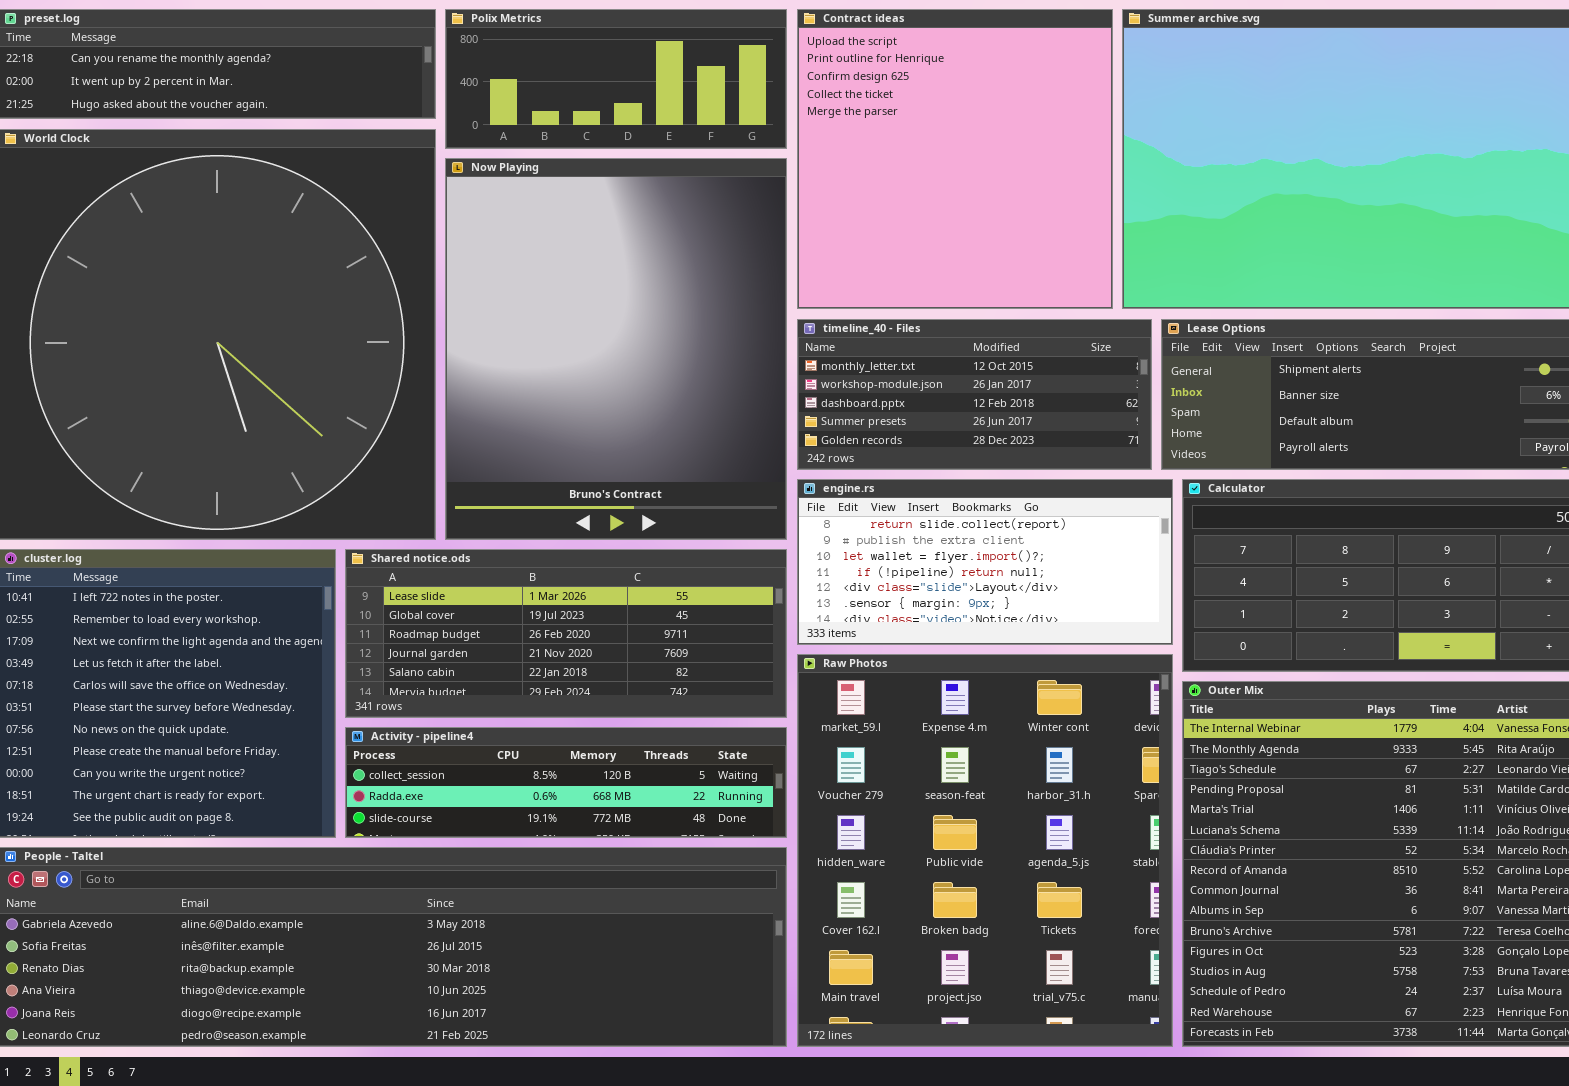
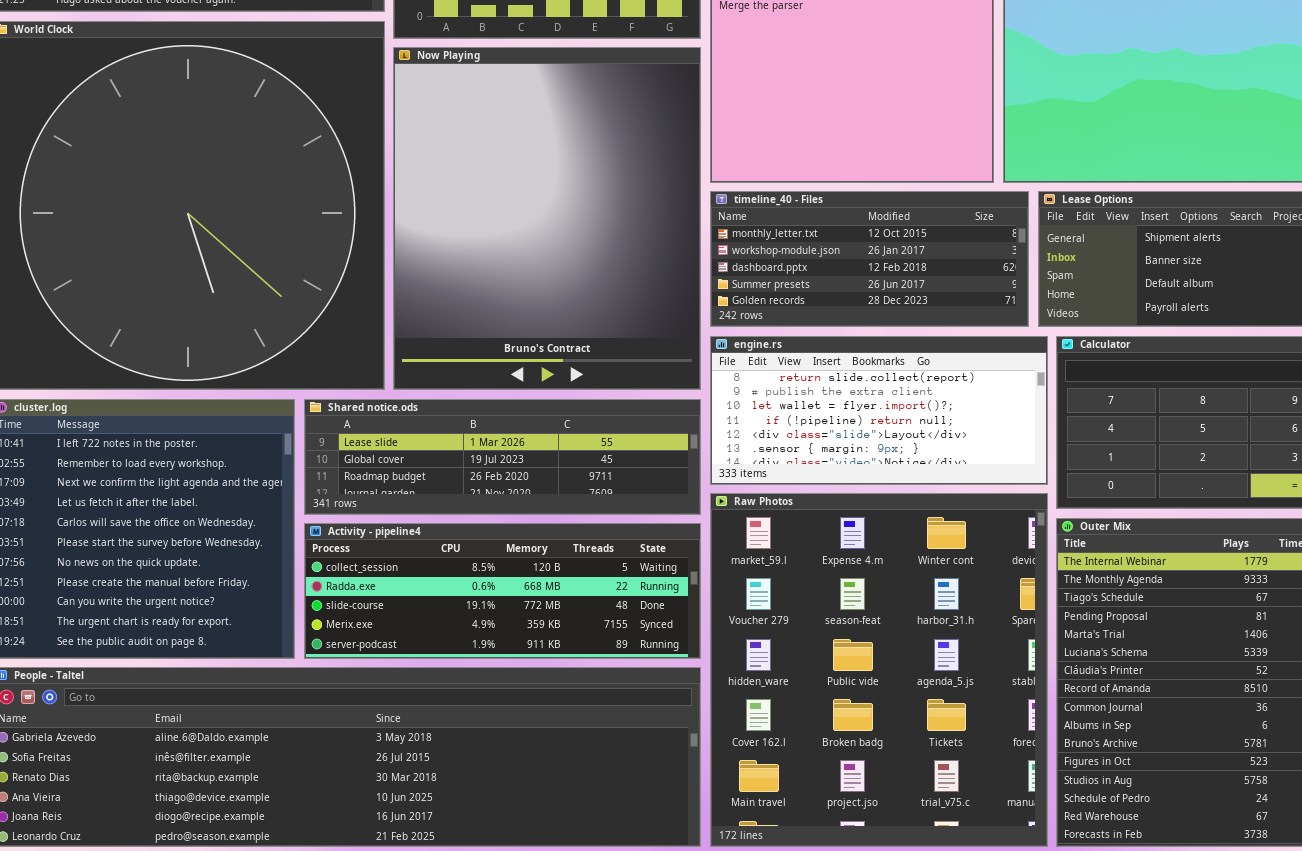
Shared notice.ods: [345,549,787,718] -> [304,399,701,515], resized
Activity - pipeline4: [345,727,787,838] -> [304,523,701,659], resized

